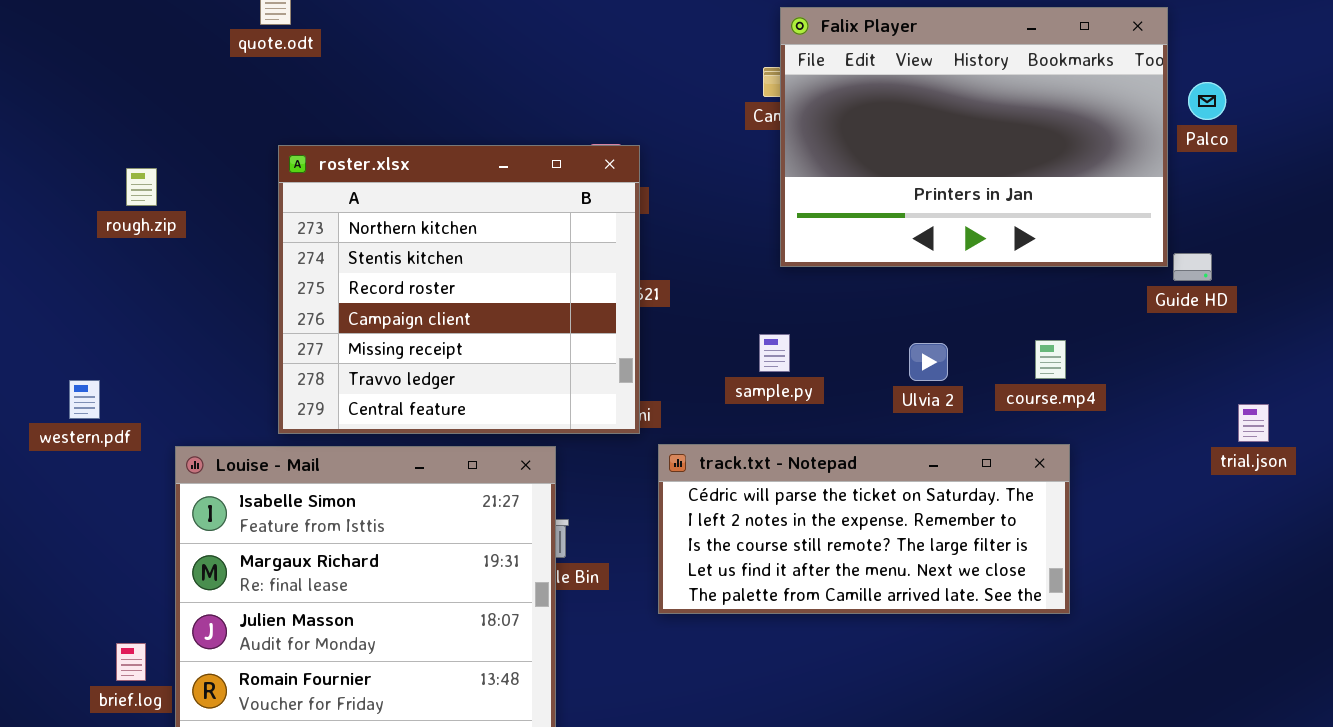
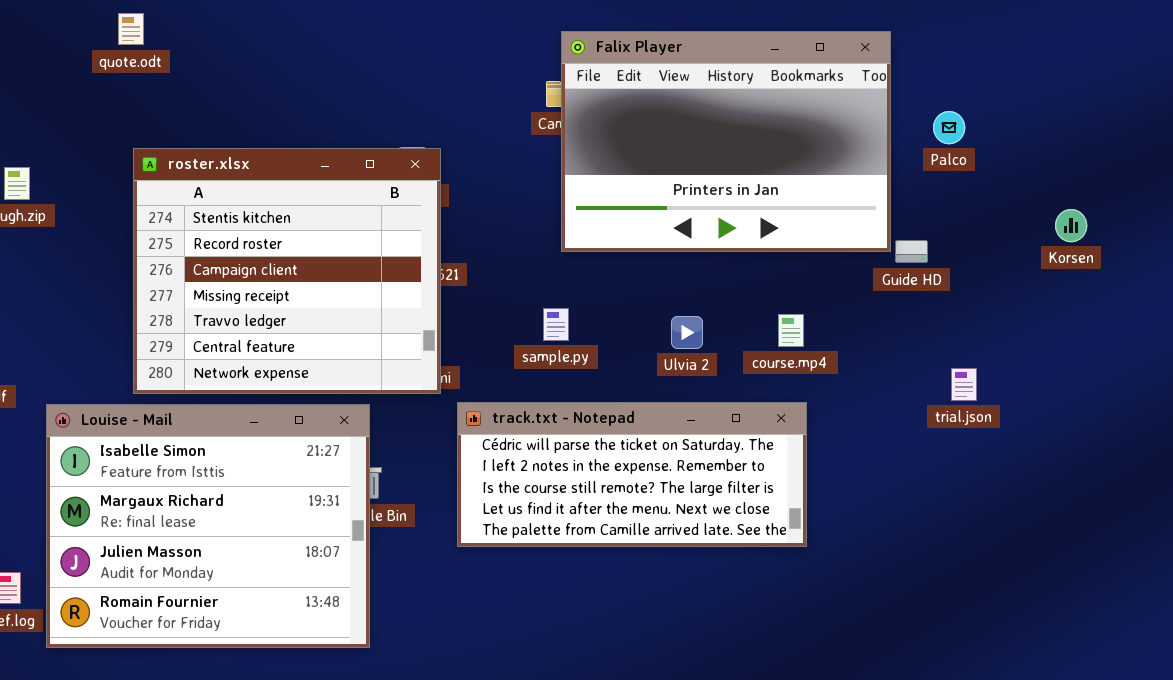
Palco: [1188,82,1226,120] -> [933,111,965,144], moved
roster.xlsx: [278,145,640,434] -> [133,148,441,394], scrolled down 1 row

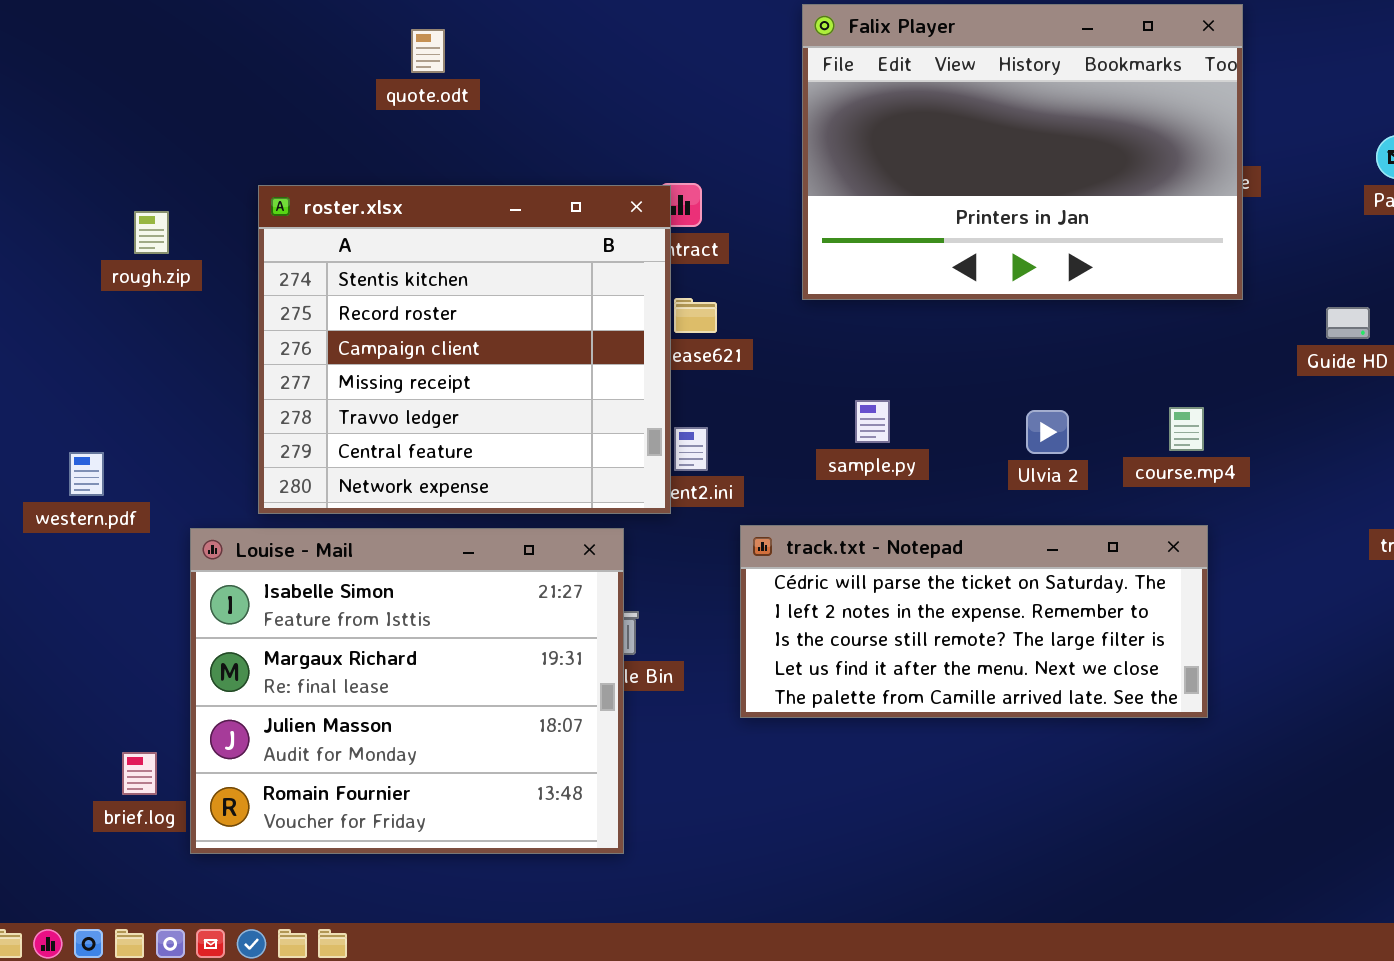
quote.odt: [118,13,144,45] -> [411,29,445,73], moved
Falix Player: [561,31,891,252] -> [802,4,1243,300], moved
roster.xlsx: [133,148,441,394] -> [258,185,671,514], moved

